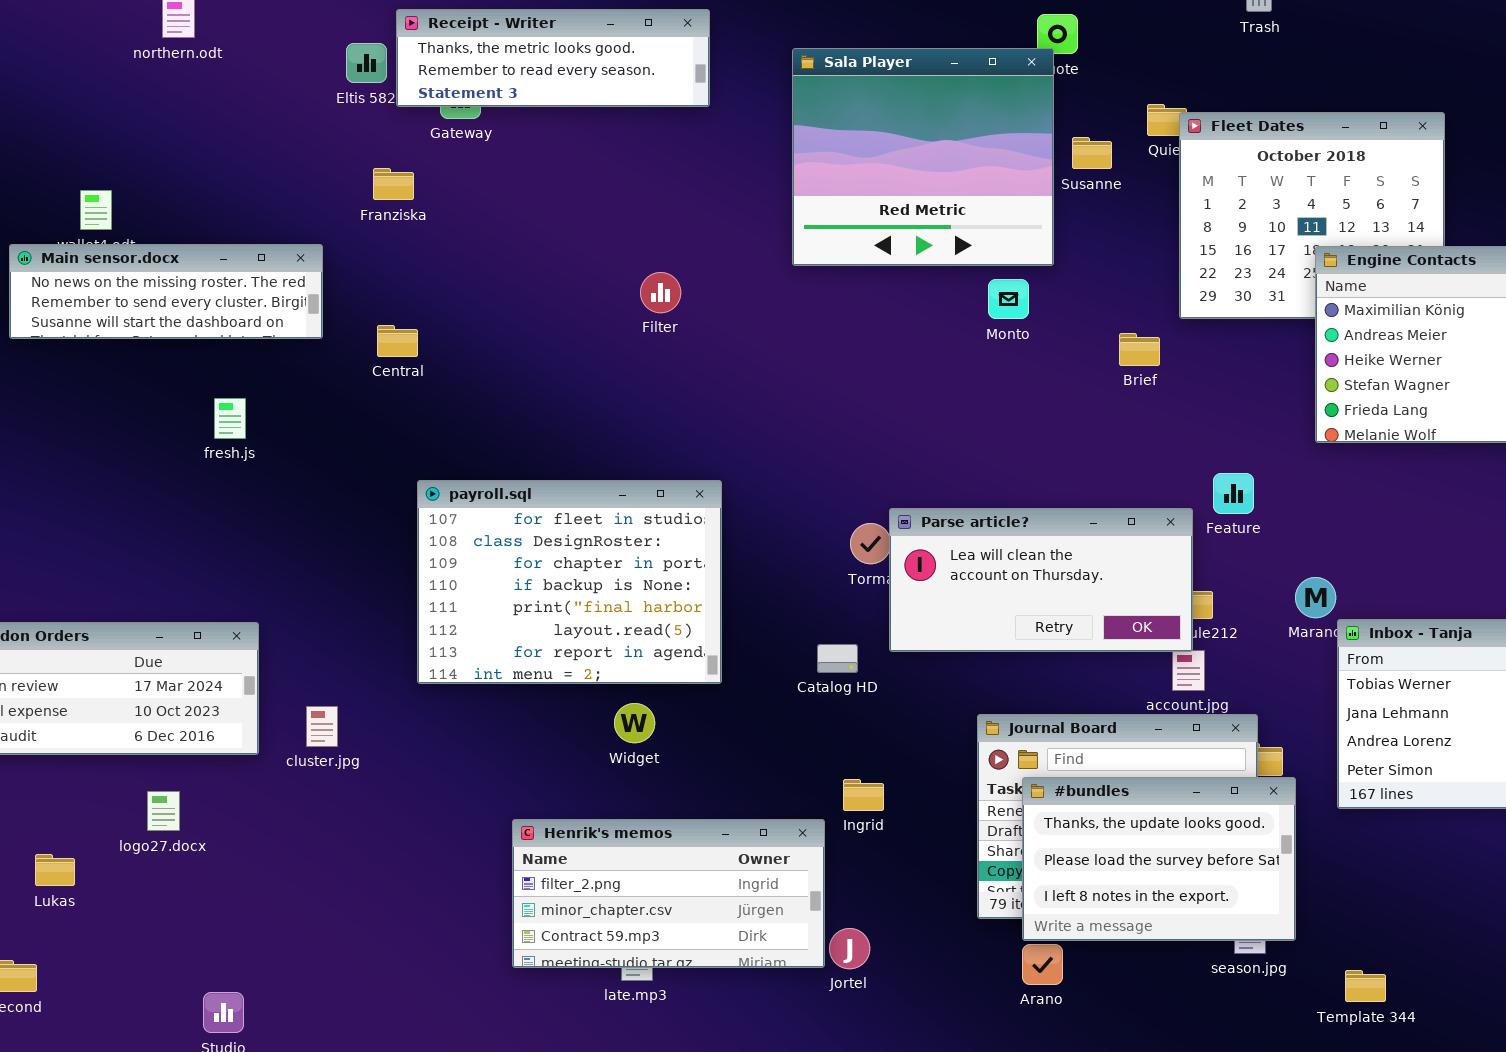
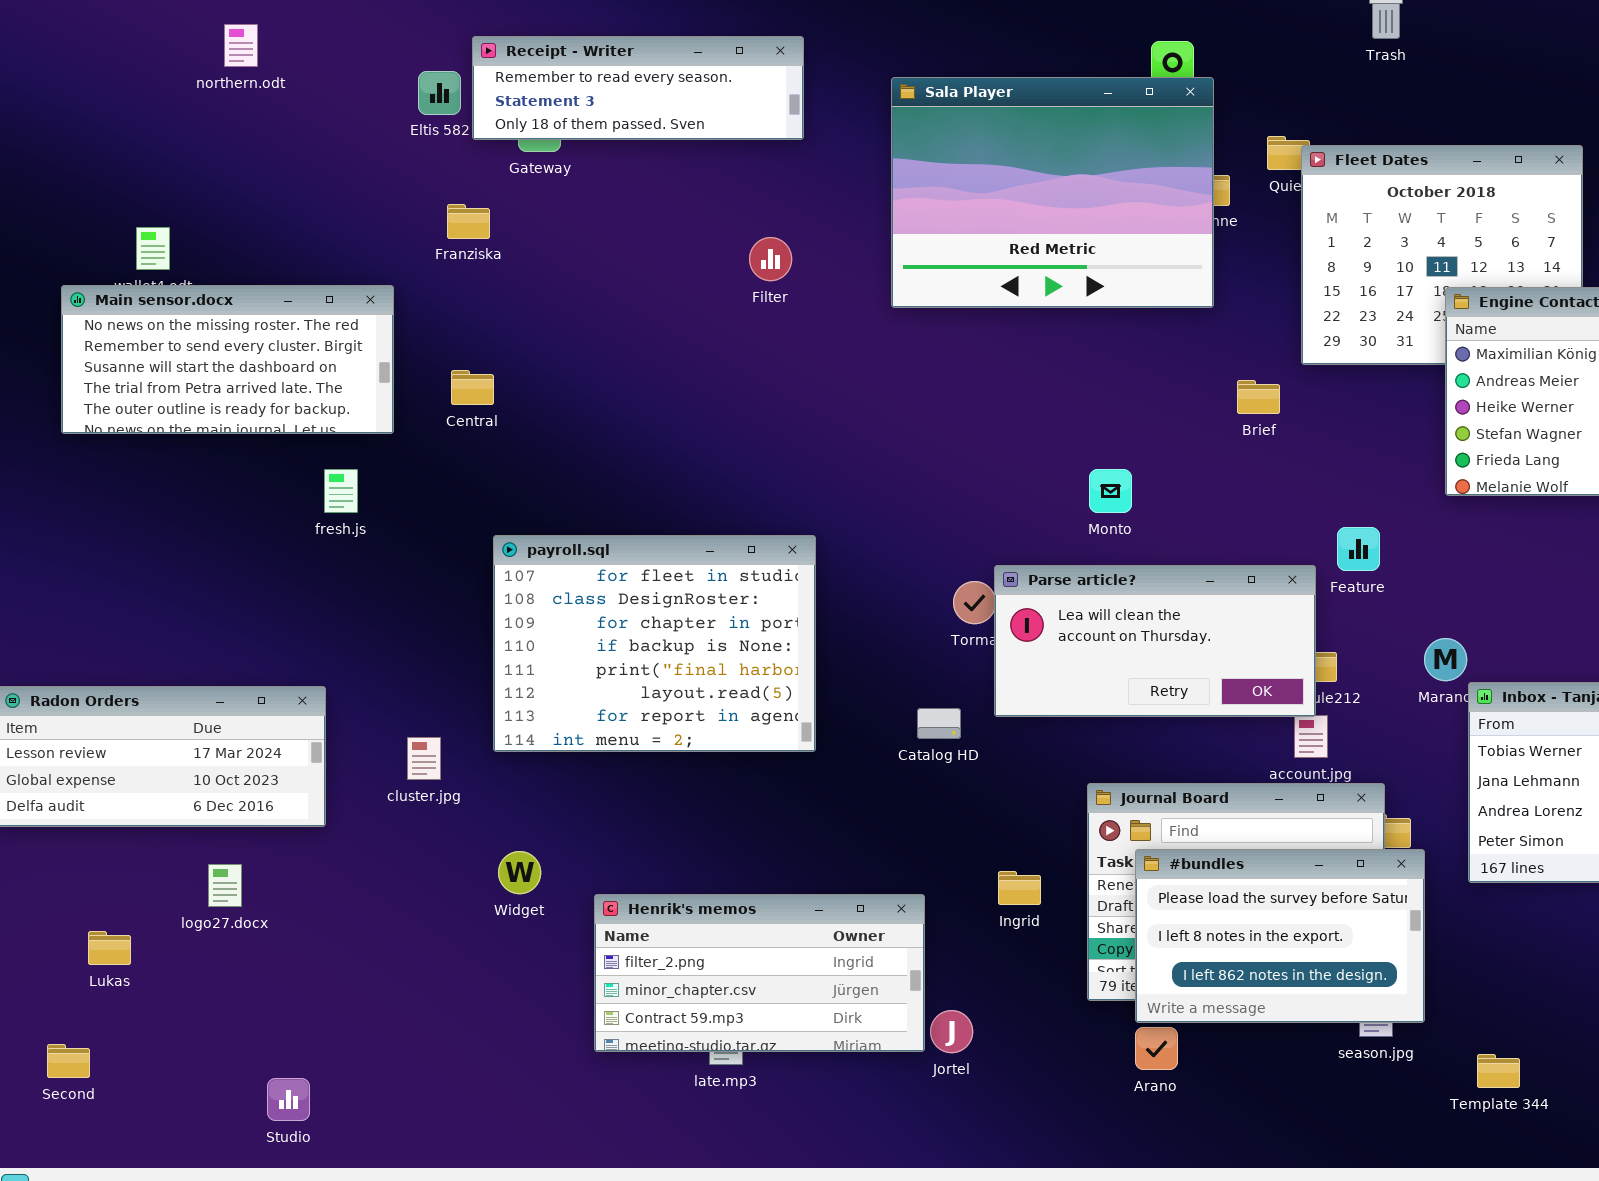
Receipt - Writer: [396,9,710,107] -> [472,36,804,140], scrolled down 1 row
Sala Player: [792,48,1054,266] -> [891,77,1214,308], resized
Main sensor.docx: [9,244,323,339] -> [61,285,394,434], resized
Filter: [640,272,681,313] -> [749,237,792,281], moved
Monto: [988,279,1029,319] -> [1089,469,1132,513], moved
fresh.js: [214,398,246,439] -> [324,469,358,513], moved
Widget: [614,703,655,743] -> [498,851,541,894], moved
cluster.jpg: [306,706,338,747] -> [407,737,441,780], moved
#bundles: [1022,777,1296,941] -> [1135,849,1425,1023], scrolled down 1 row
Ingrid: [843,779,884,811] -> [998,871,1041,905], moved

